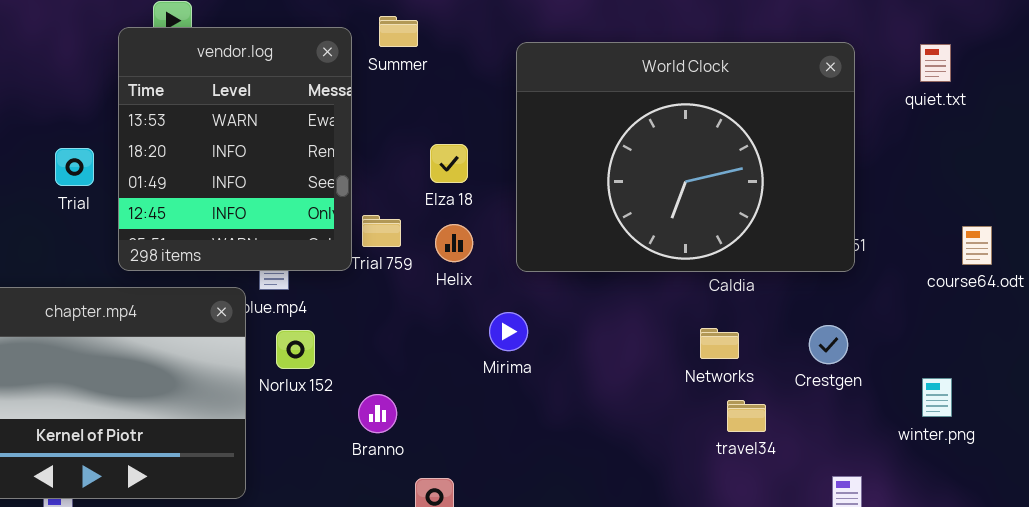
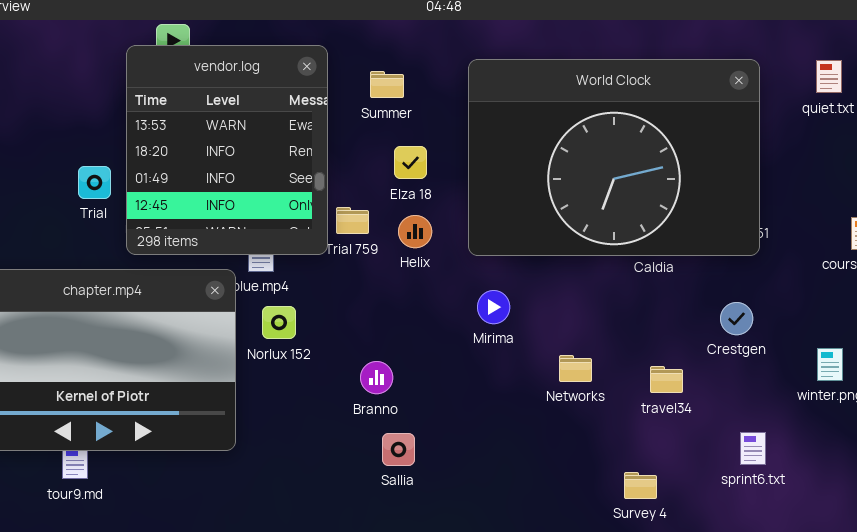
Summer: [379,16,418,47] -> [370,71,404,98], moved
Trial: [55,148,94,186] -> [78,166,111,199], moved
Mirima: [489,312,528,351] -> [477,290,510,324], moved
Networks: [700,328,739,359] -> [559,355,592,382], moved
Branno: [358,394,397,433] -> [360,361,393,394], moved

